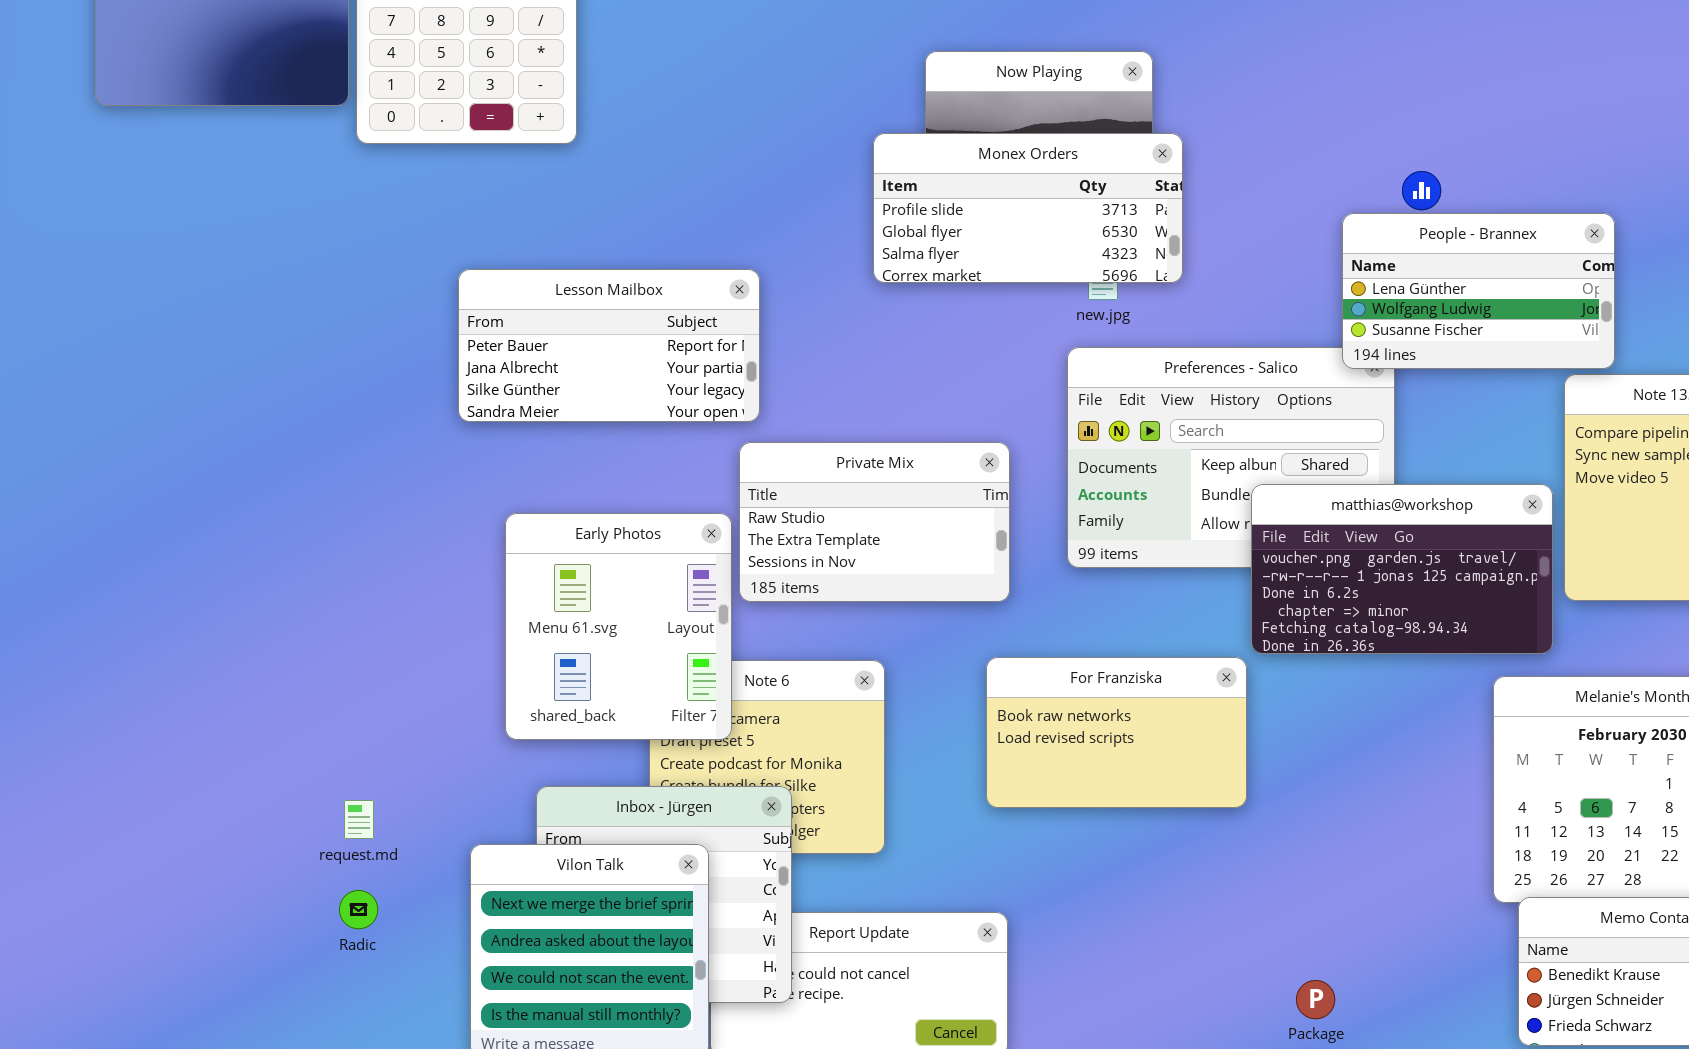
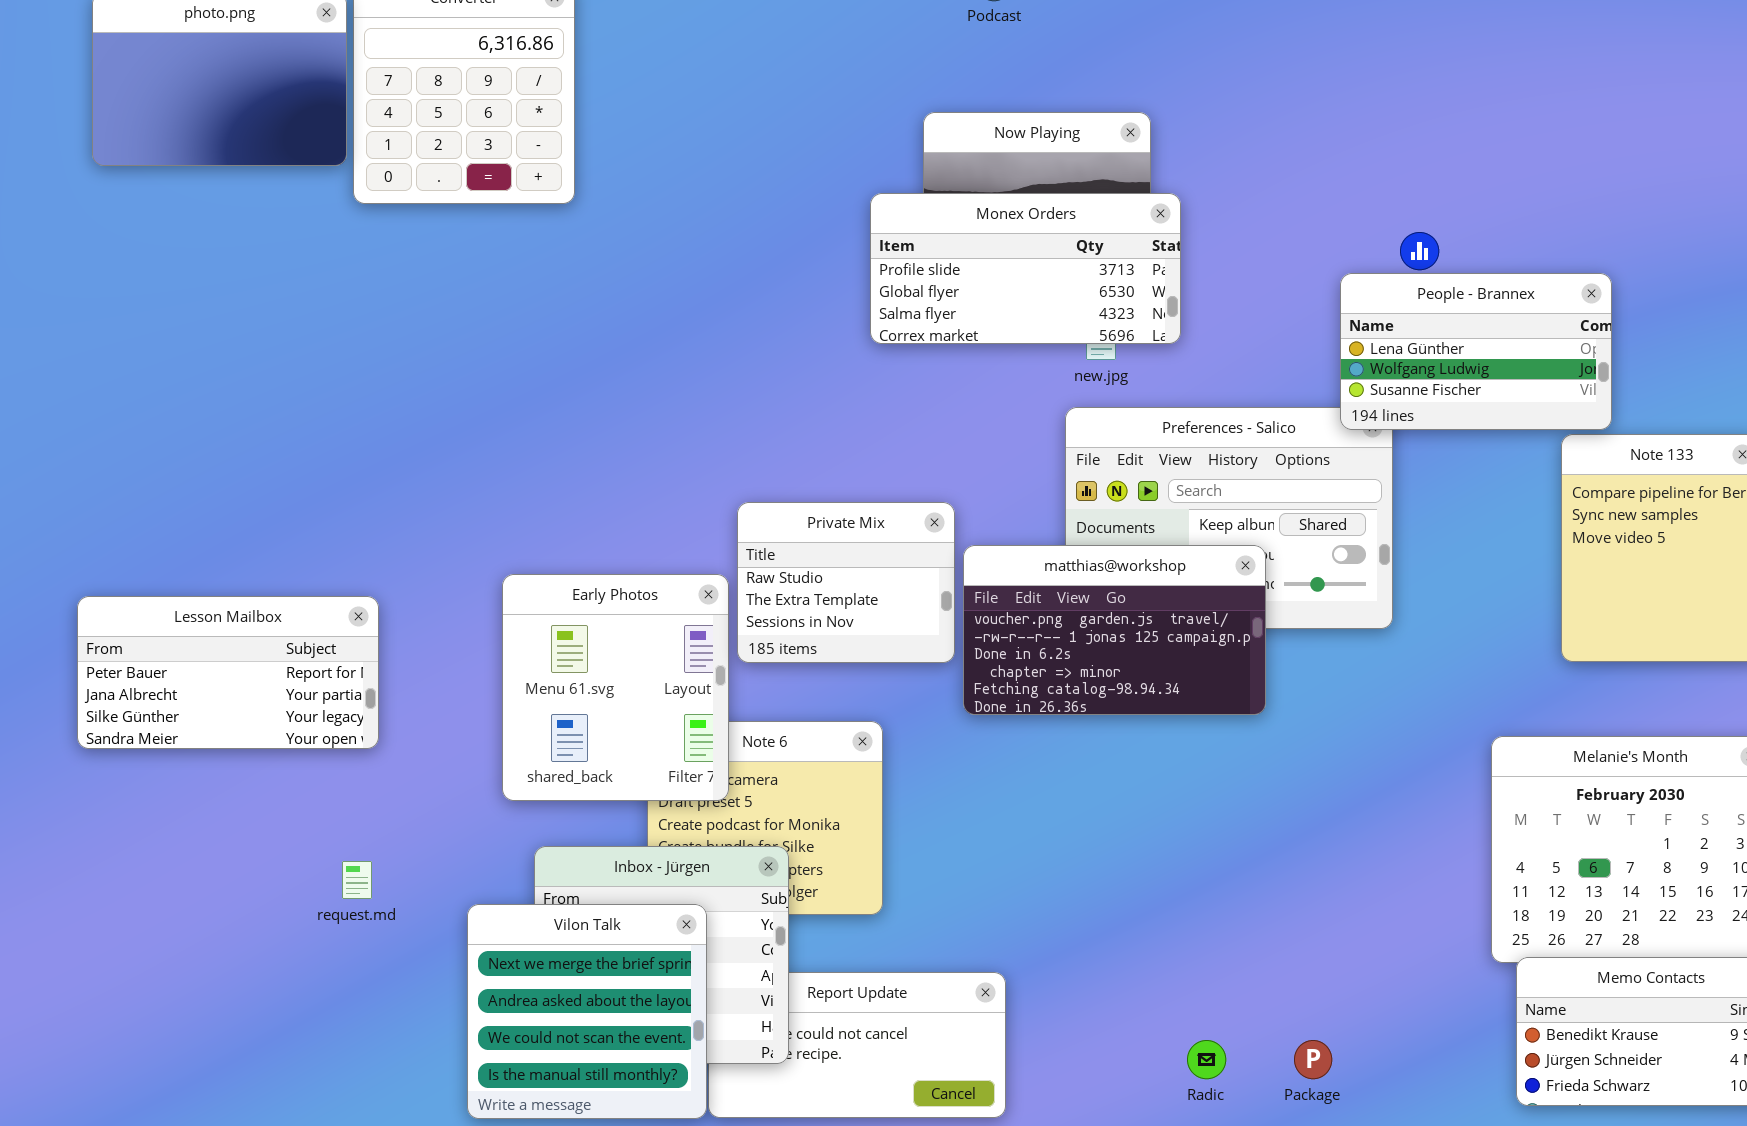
Lesson Mailbox: [458,269,760,422] -> [77,596,379,749], moved
Private Mix: [739,442,1010,602] -> [737,502,955,663], resized
matthias@workshop: [1251,484,1553,654] -> [963,545,1266,715], moved
For Franziska: [986,657,1247,808] -> none, closed
Radic: [339,890,378,929] -> [1187,1040,1226,1079], moved

